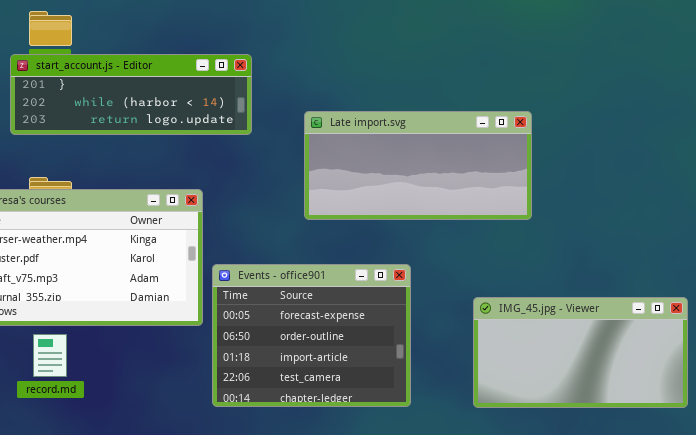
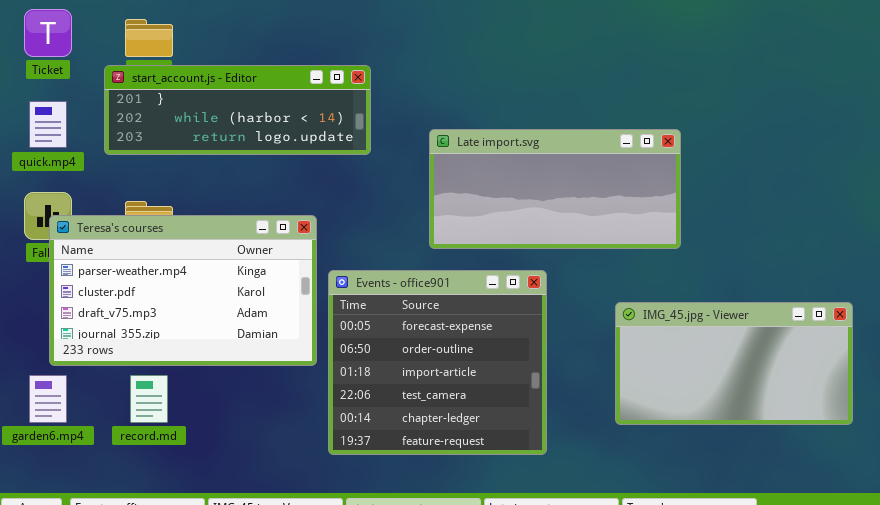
Events - office901: [212,264,411,407] -> [328,270,547,455], resized
IMG_45.jpg - Viewer: [473,297,688,408] -> [615,302,853,425], moved

